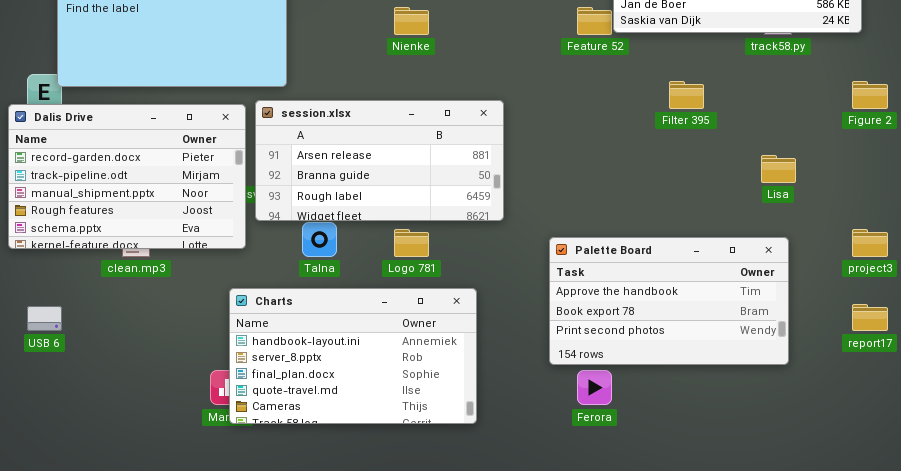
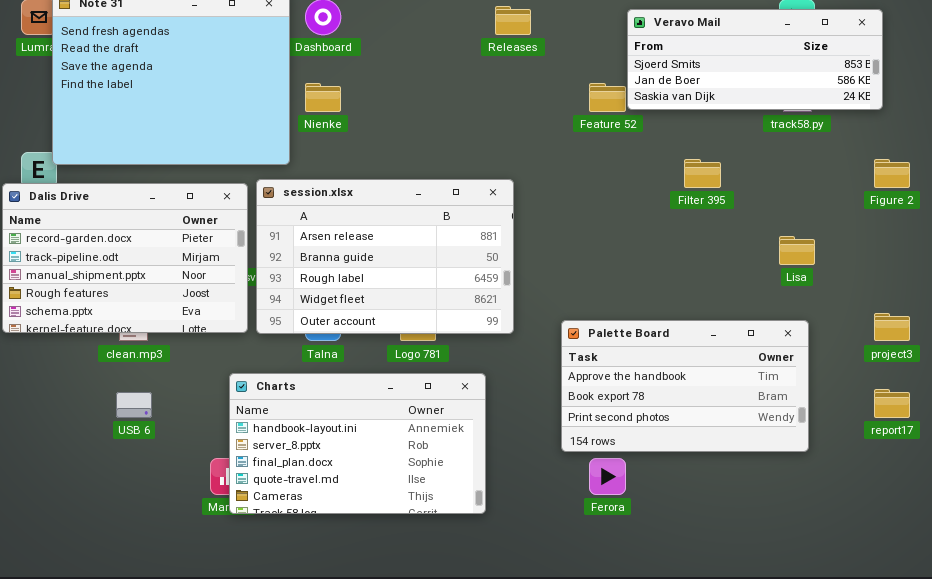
Nienke: [394,7,429,35] -> [305,83,341,112], moved
session.xlsx: [255,100,504,221] -> [256,179,514,334], resized
USB 6: [27,306,62,331] -> [116,392,152,418], moved

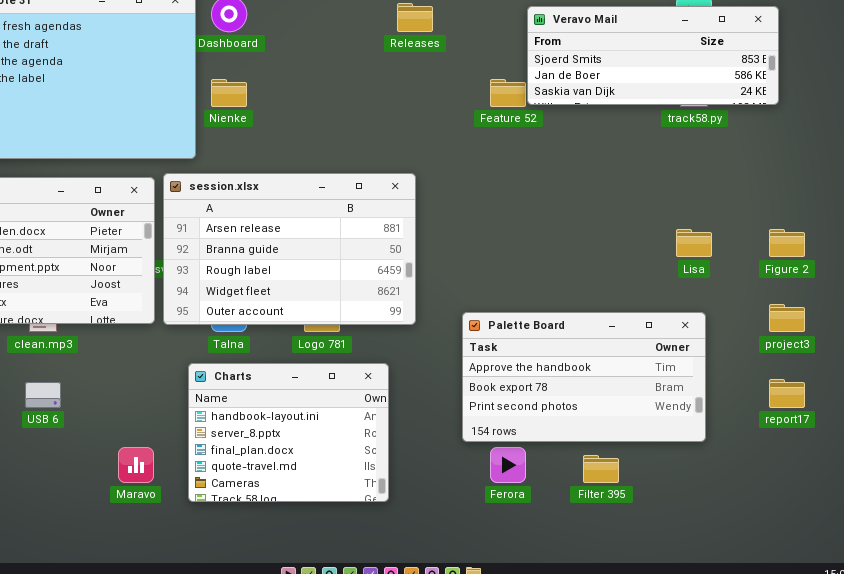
Filter 395: [684,159,721,188] -> [583,455,619,483], moved
Figure 2: [874,159,910,188] -> [769,229,805,257], moved
Charts: [229,373,486,514] -> [188,363,389,502], resized

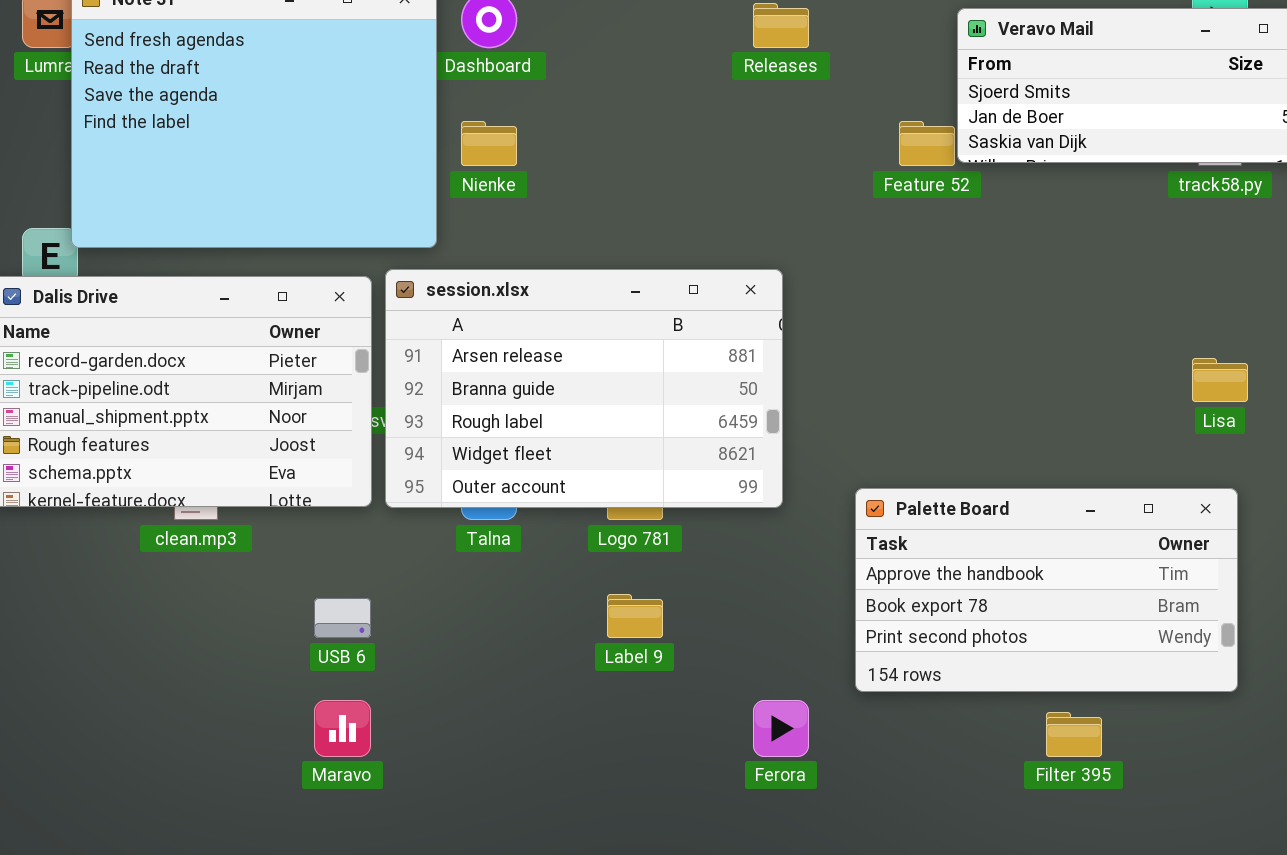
Charts: [188,363,389,502] -> none, closed
USB 6: [25,382,61,408] -> [314,598,371,638], moved
Ferora: [490,447,526,483] -> [753,700,809,757], moved

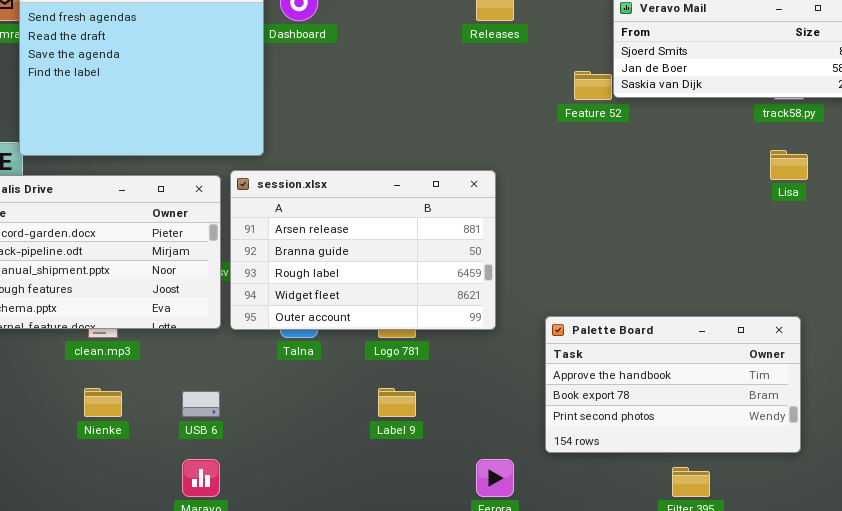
Nienke: [461,121,517,166] -> [84,388,122,417], moved
Lisa: [1192,358,1248,402] -> [770,150,808,180], moved

